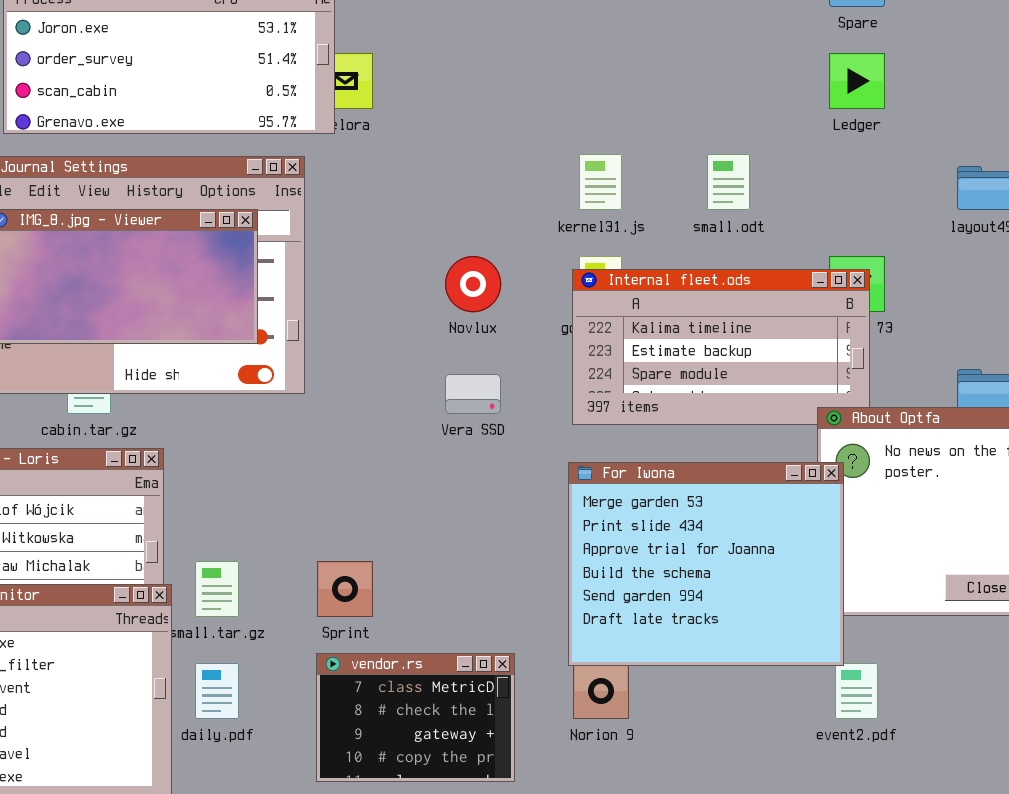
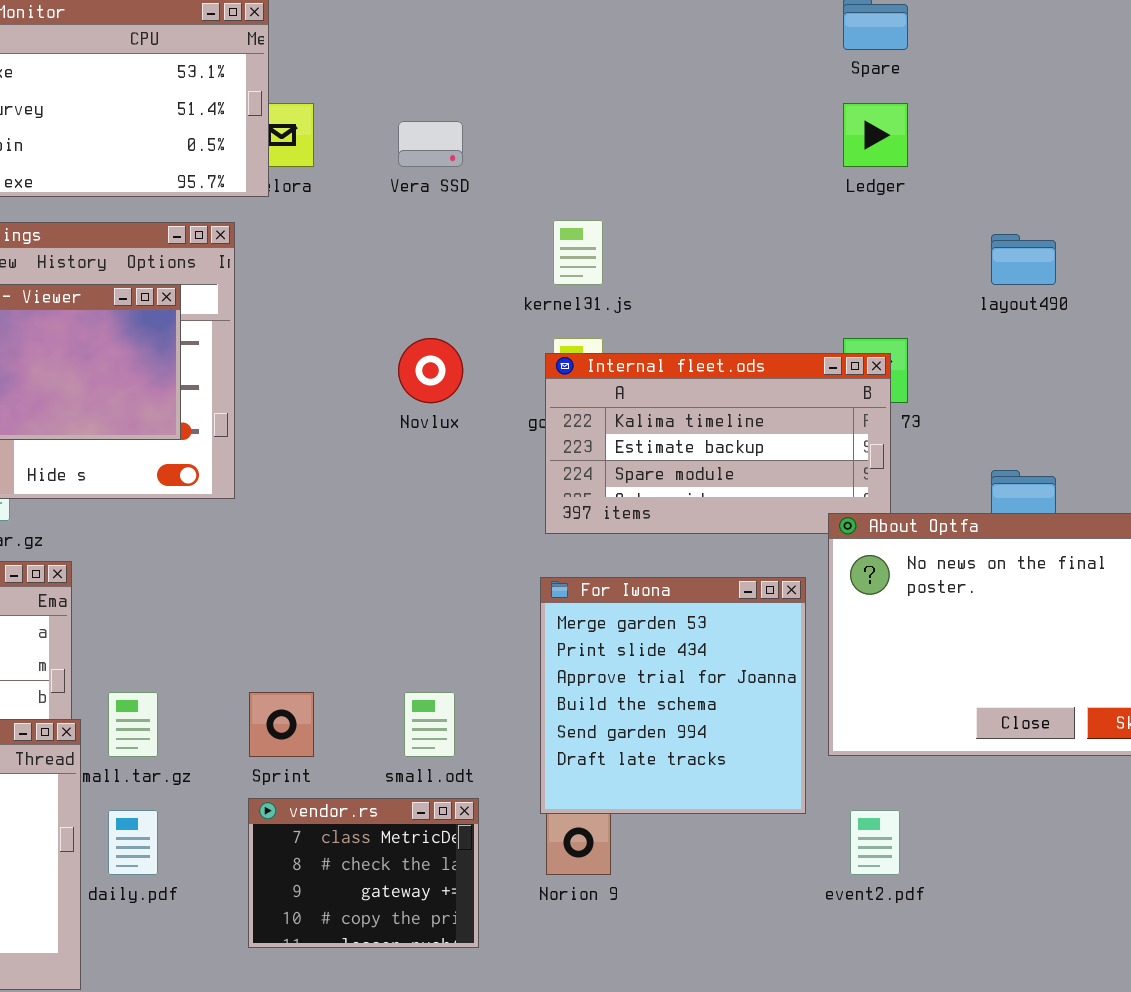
small.odt: [707,154,750,210] -> [404,692,455,757], moved
Vera SSD: [445,374,501,414] -> [398,121,463,167], moved
For Iwona: [568,462,844,666] -> [540,577,806,814], resized

